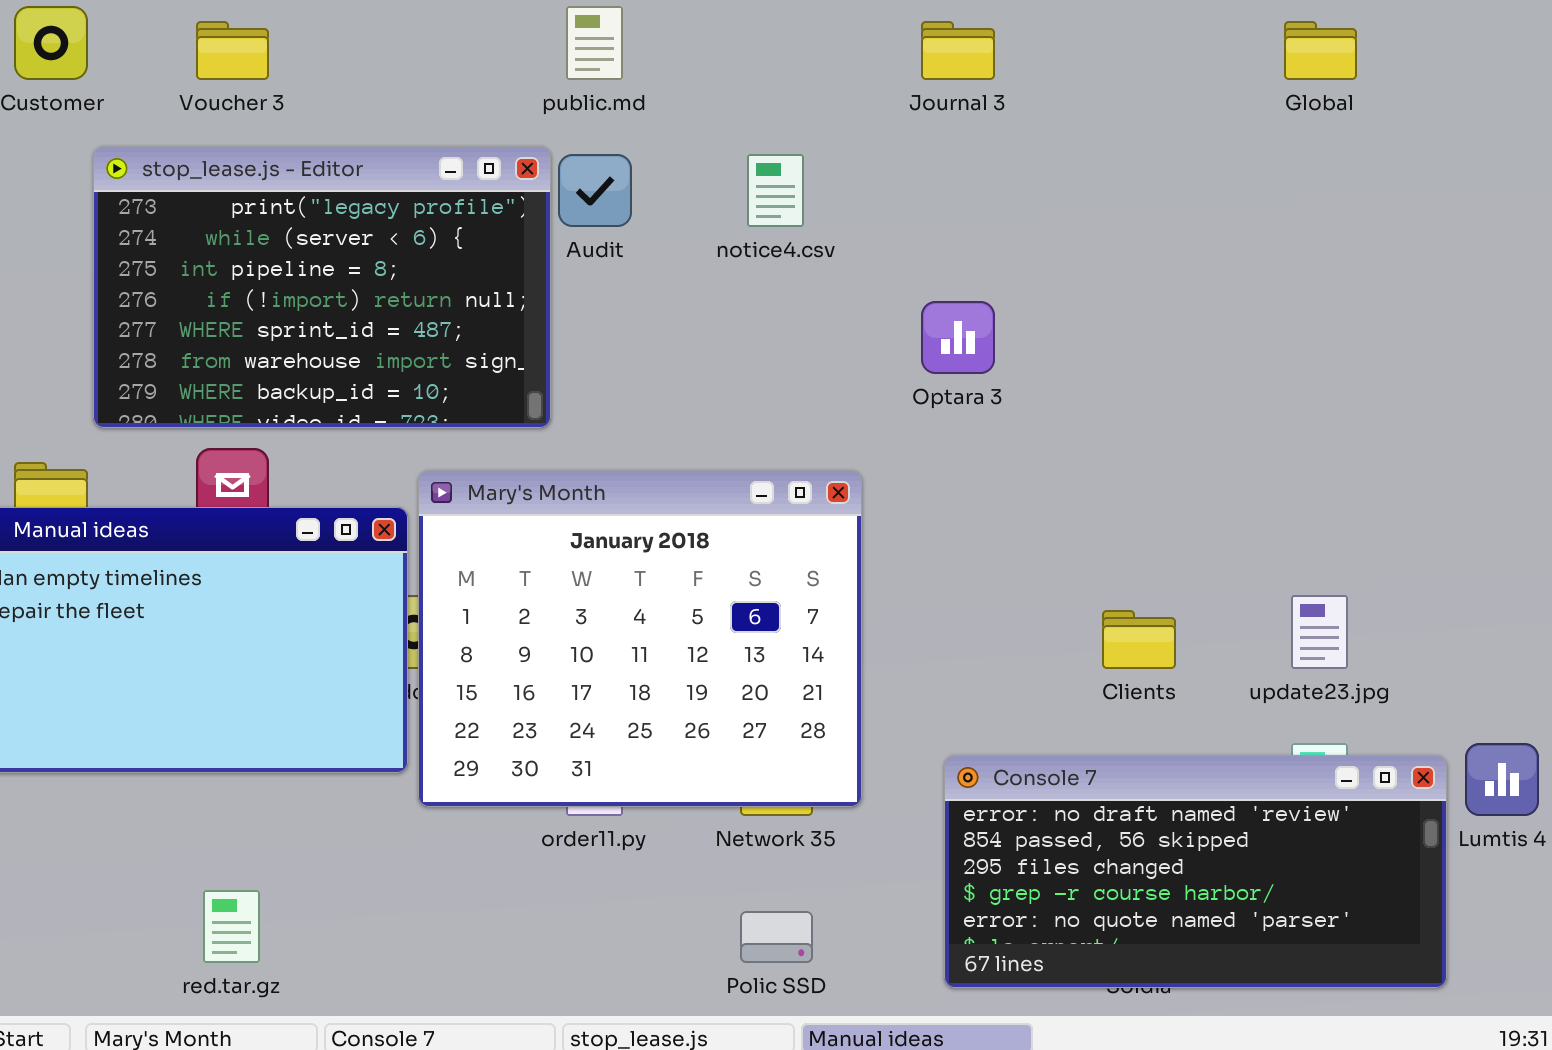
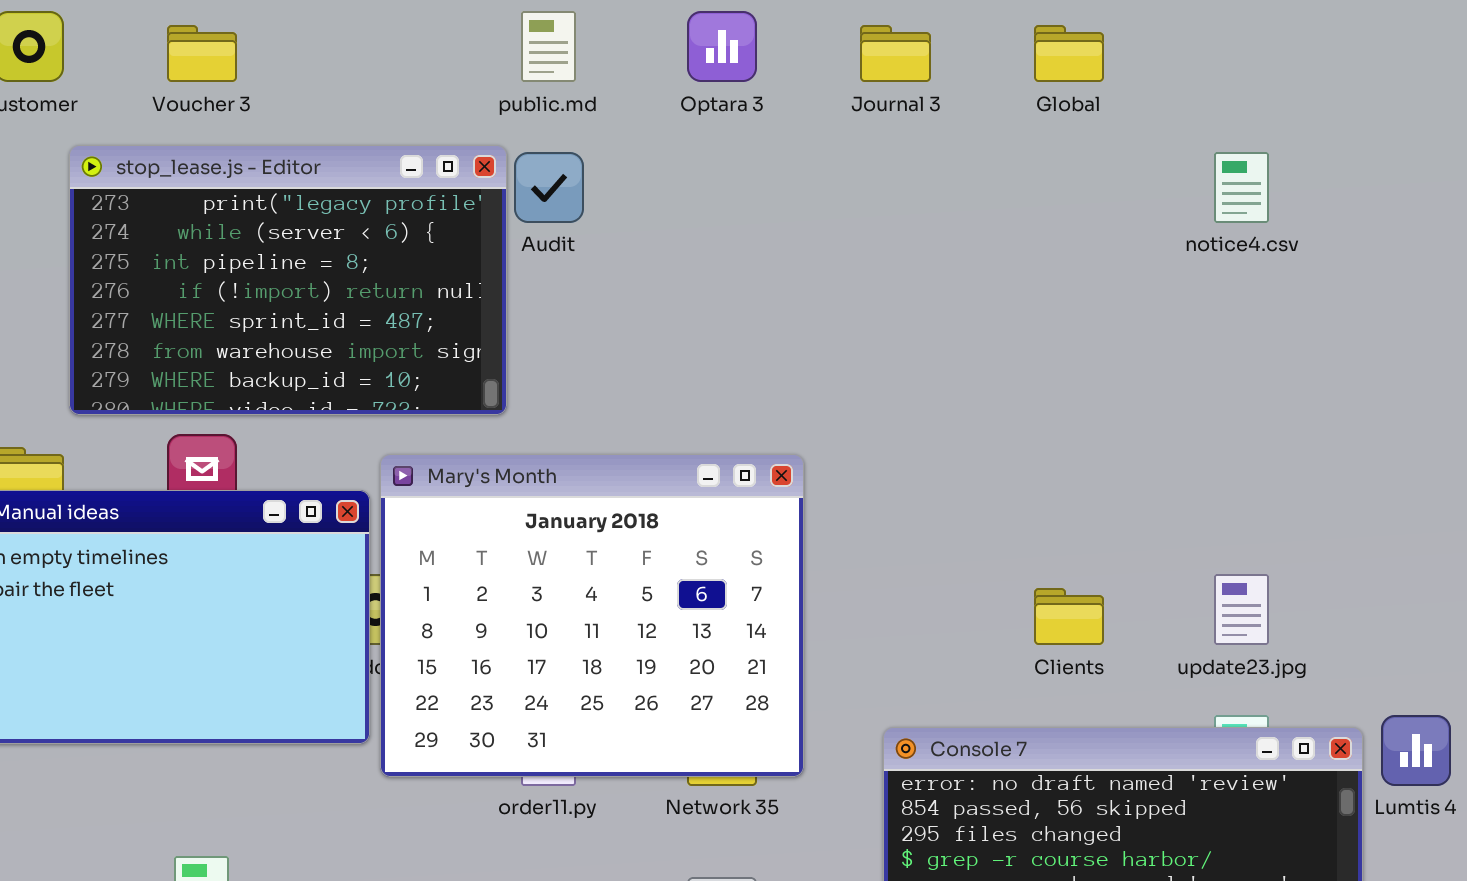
Global: [1284,21,1357,80] -> [1034,25,1104,82], moved
notice4.csv: [747,154,804,227] -> [1214,152,1269,223], moved
Optara 3: [921,301,995,374] -> [687,11,757,82], moved

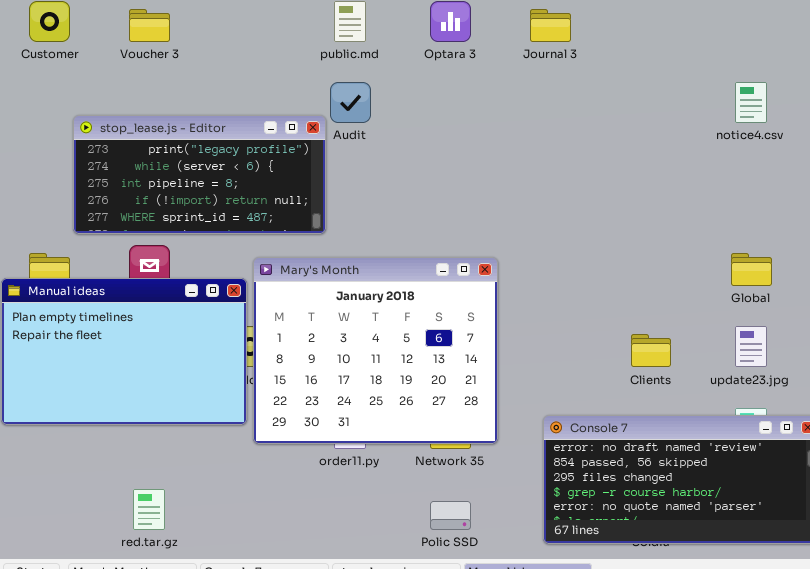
Global: [1034,25,1104,82] -> [731,253,772,286], moved
stop_lease.js - Editor: [69,145,507,415] -> [73,115,326,234], resized

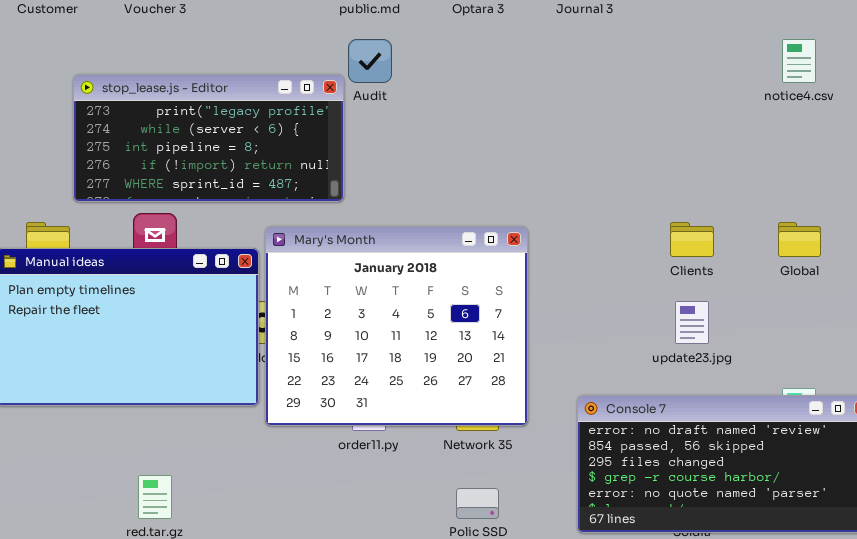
update23.jpg: [735,326,767,367] -> [675,301,709,344], moved
Clients: [631,334,671,367] -> [670,222,714,257], moved

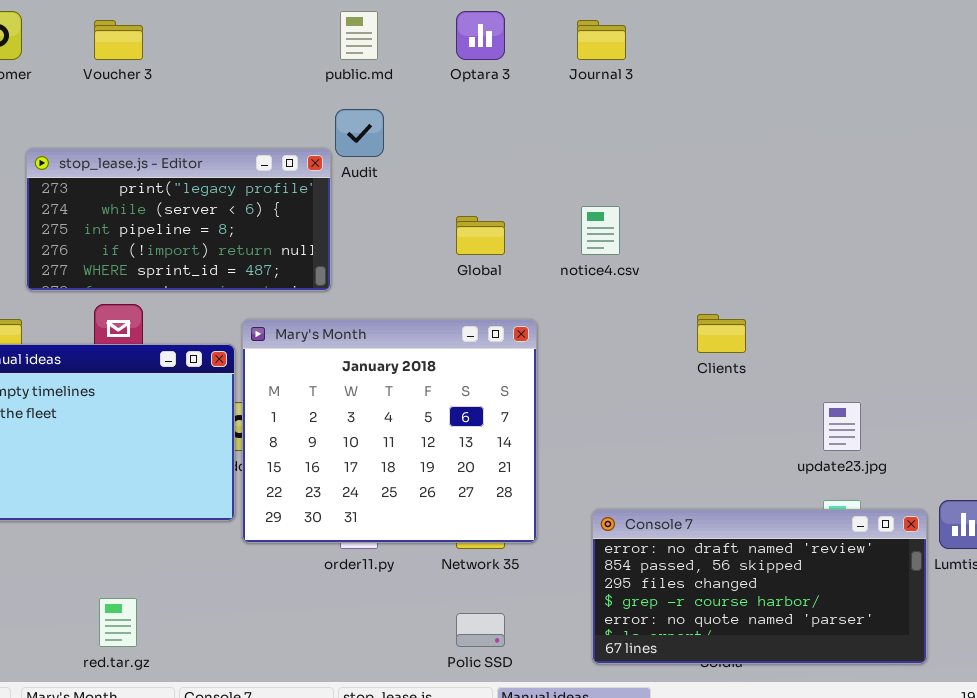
notice4.csv: [782,39,816,83] -> [581,206,620,255], moved
Global: [778,222,821,257] -> [456,216,505,255], moved
update23.jpg: [675,301,709,344] -> [823,402,861,451], moved

